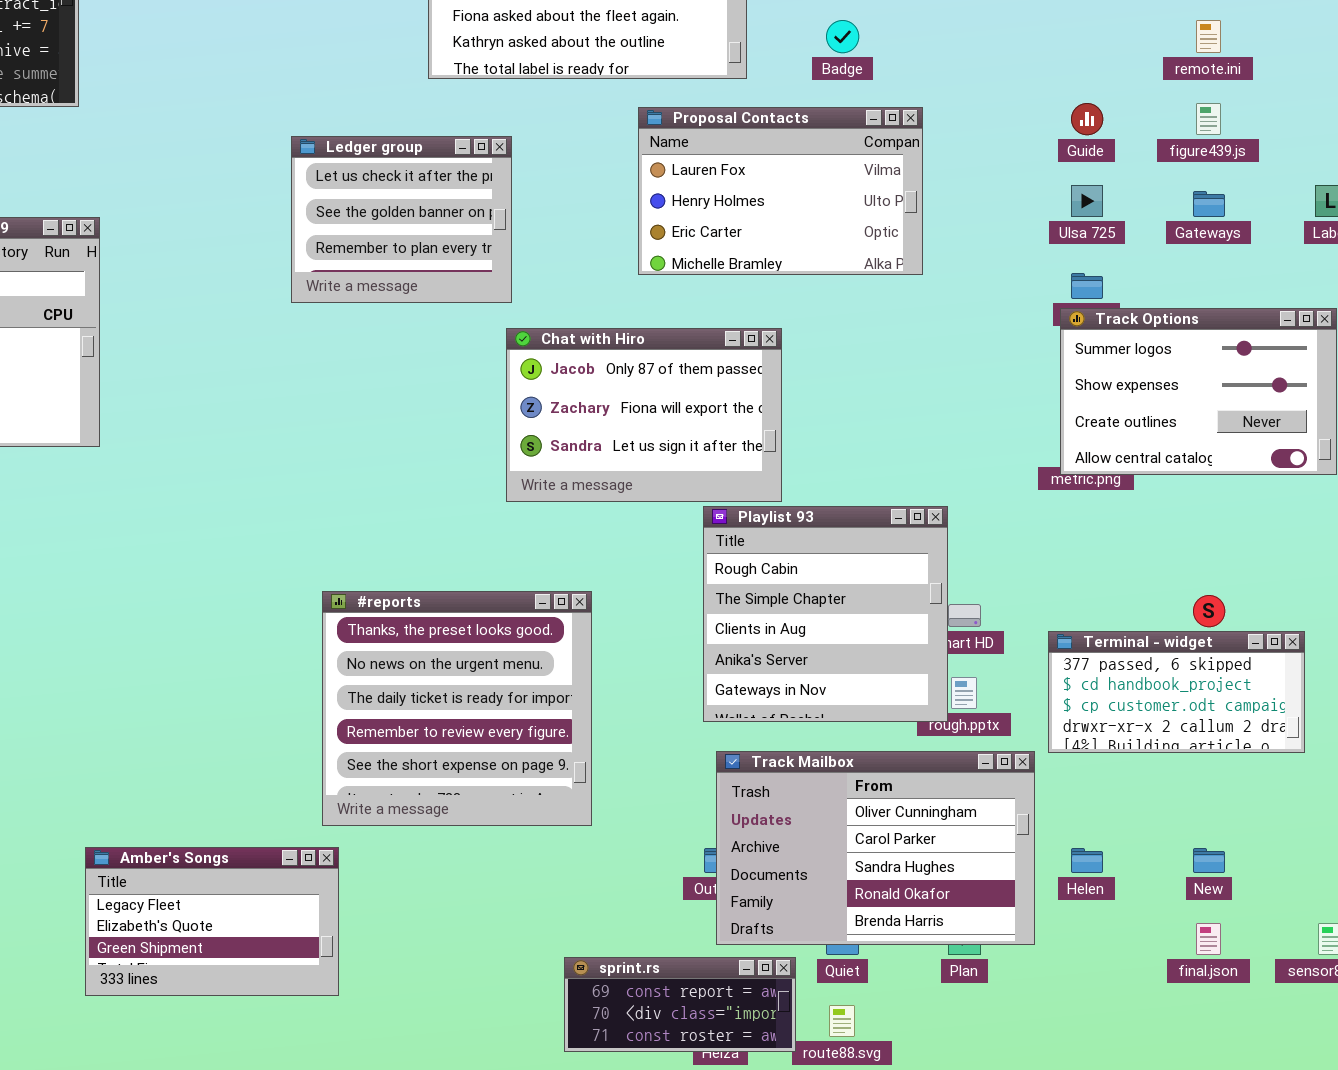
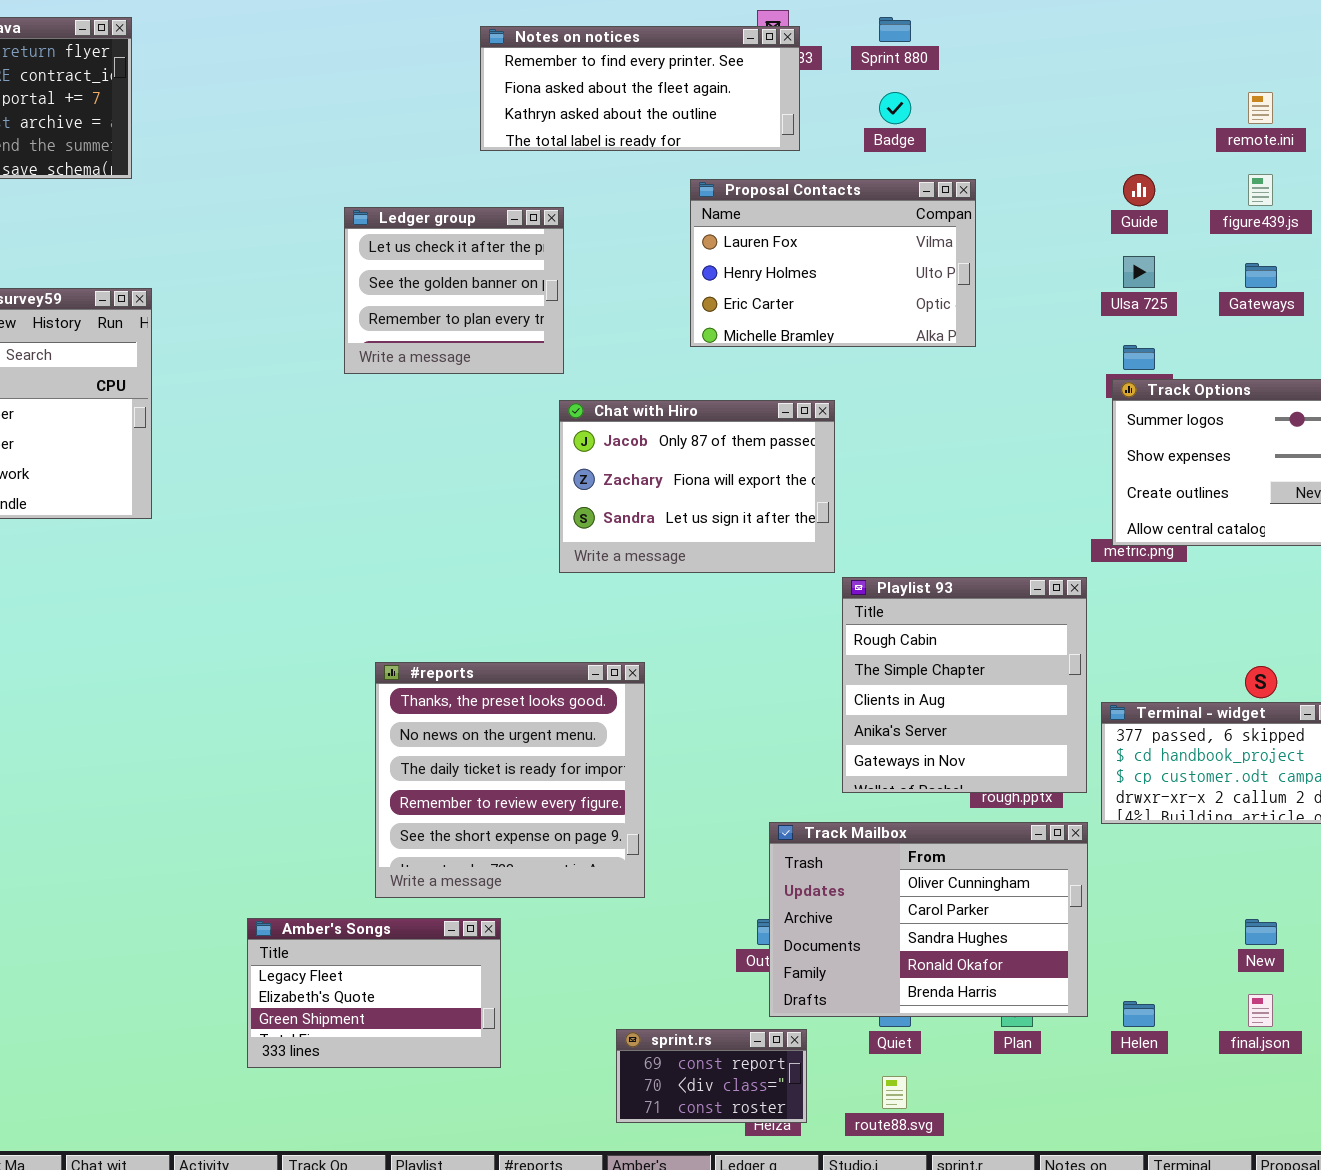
Playlist 93: [703,506,948,722] -> [842,577,1087,793], moved
Amber's Songs: [85,847,339,996] -> [247,918,501,1068], moved
Helen: [1071,848,1103,873] -> [1123,1001,1155,1027], moved
sprint.rs: [564,957,796,1052] -> [616,1029,807,1123], resized

